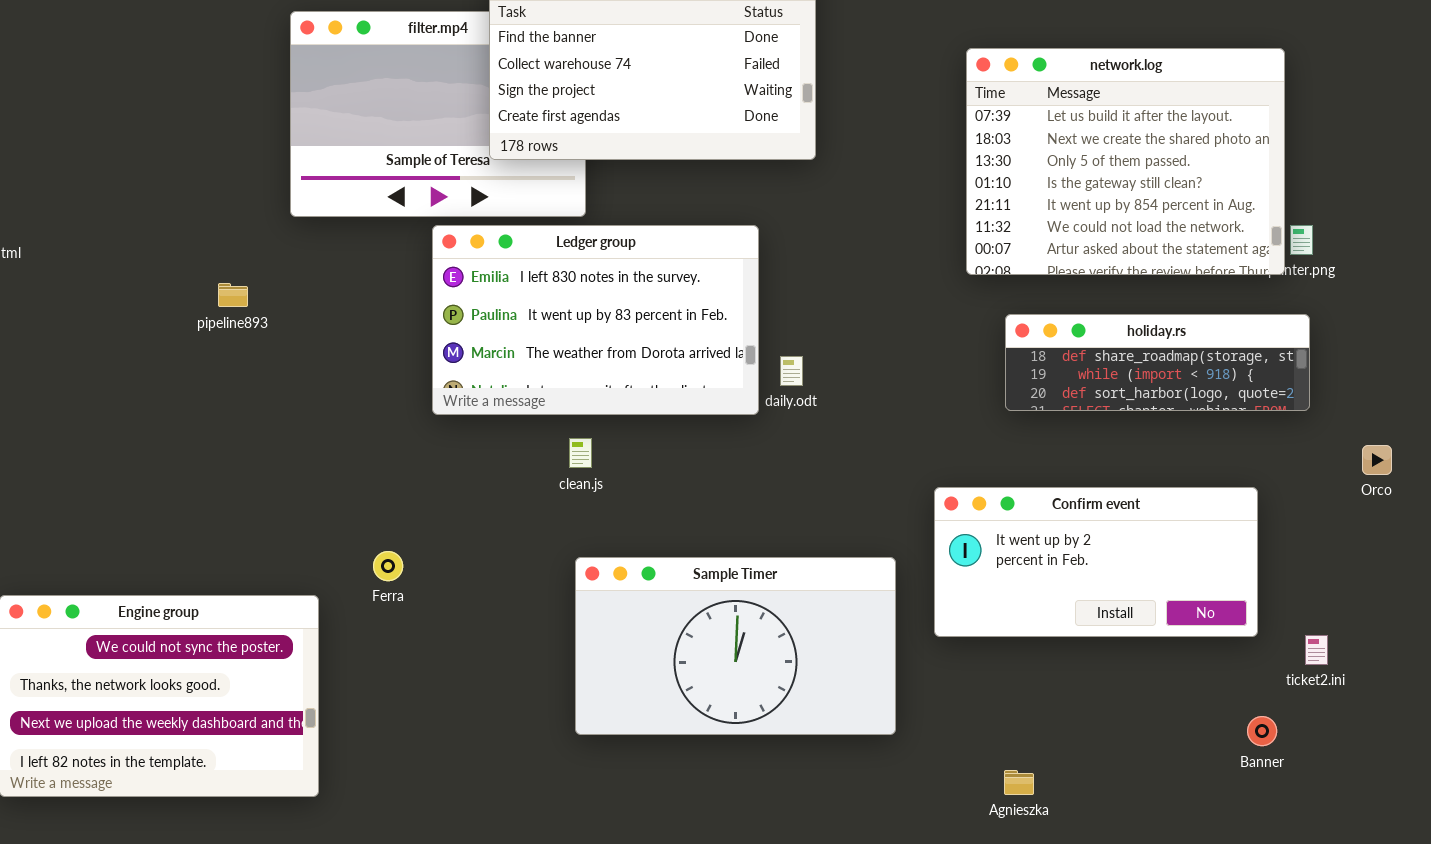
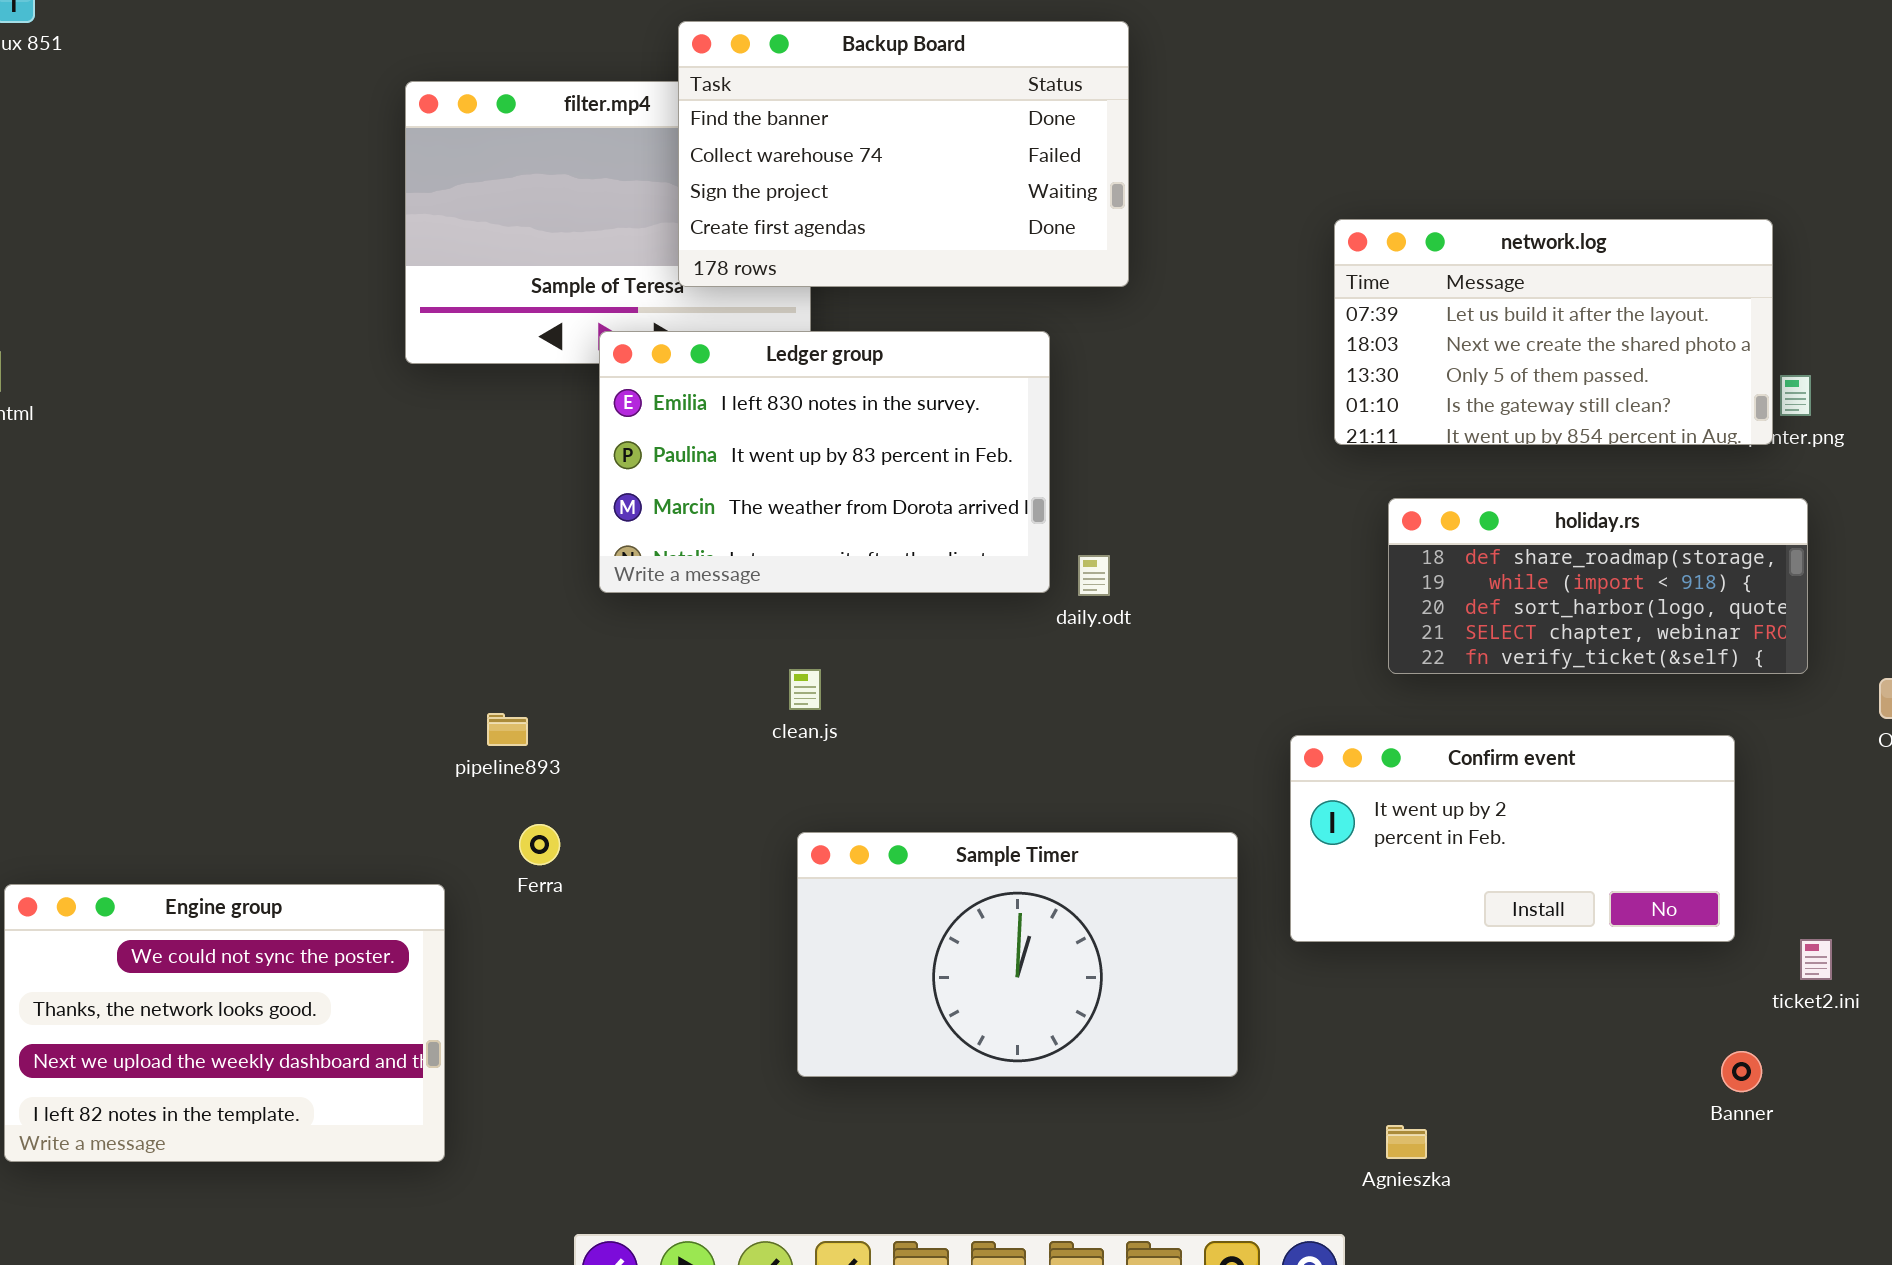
network.log: [966,48,1285,275] -> [1334,219,1773,445], resized
Ledger group: [432,225,759,415] -> [599,331,1050,593], moved
pipeline893: [218,283,248,307] -> [487,713,528,746], moved
holiday.rs: [1005,314,1310,411] -> [1388,498,1808,674], resized

